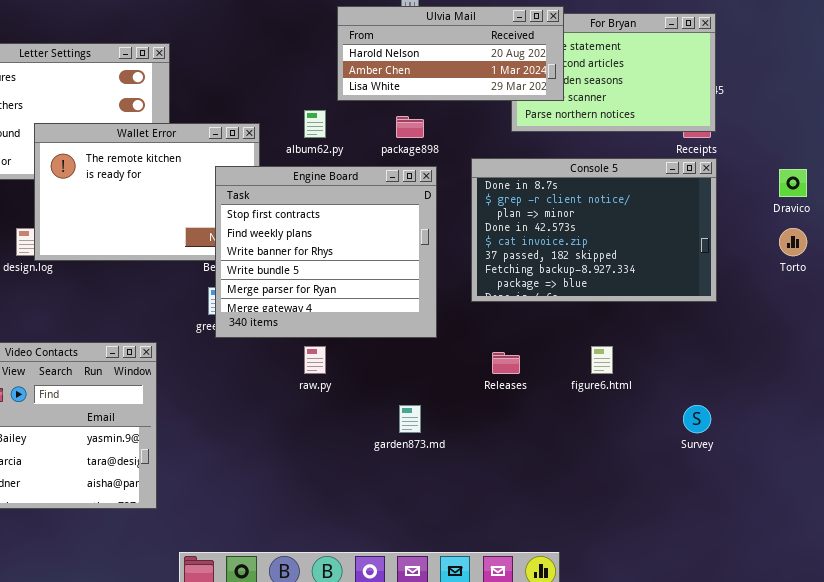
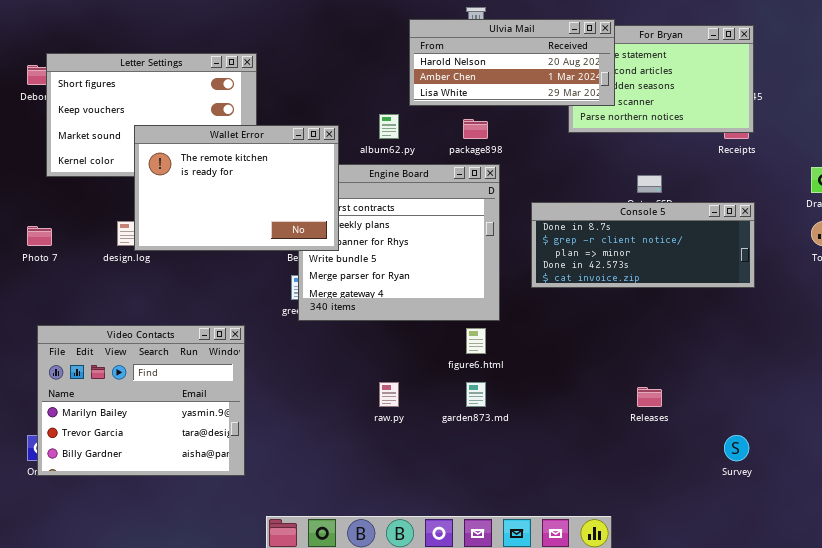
Wallet Error: [34,123,260,261] -> [134,125,339,251], raised
Console 5: [471,158,717,302] -> [531,202,755,288], resized
raw.py: [304,346,326,374] -> [379,382,399,407], moved
figure6.html: [591,346,613,374] -> [466,328,486,354], moved
Releases: [492,352,520,374] -> [637,387,662,407], moved
Survey: [683,405,711,433] -> [724,435,749,461], moved

